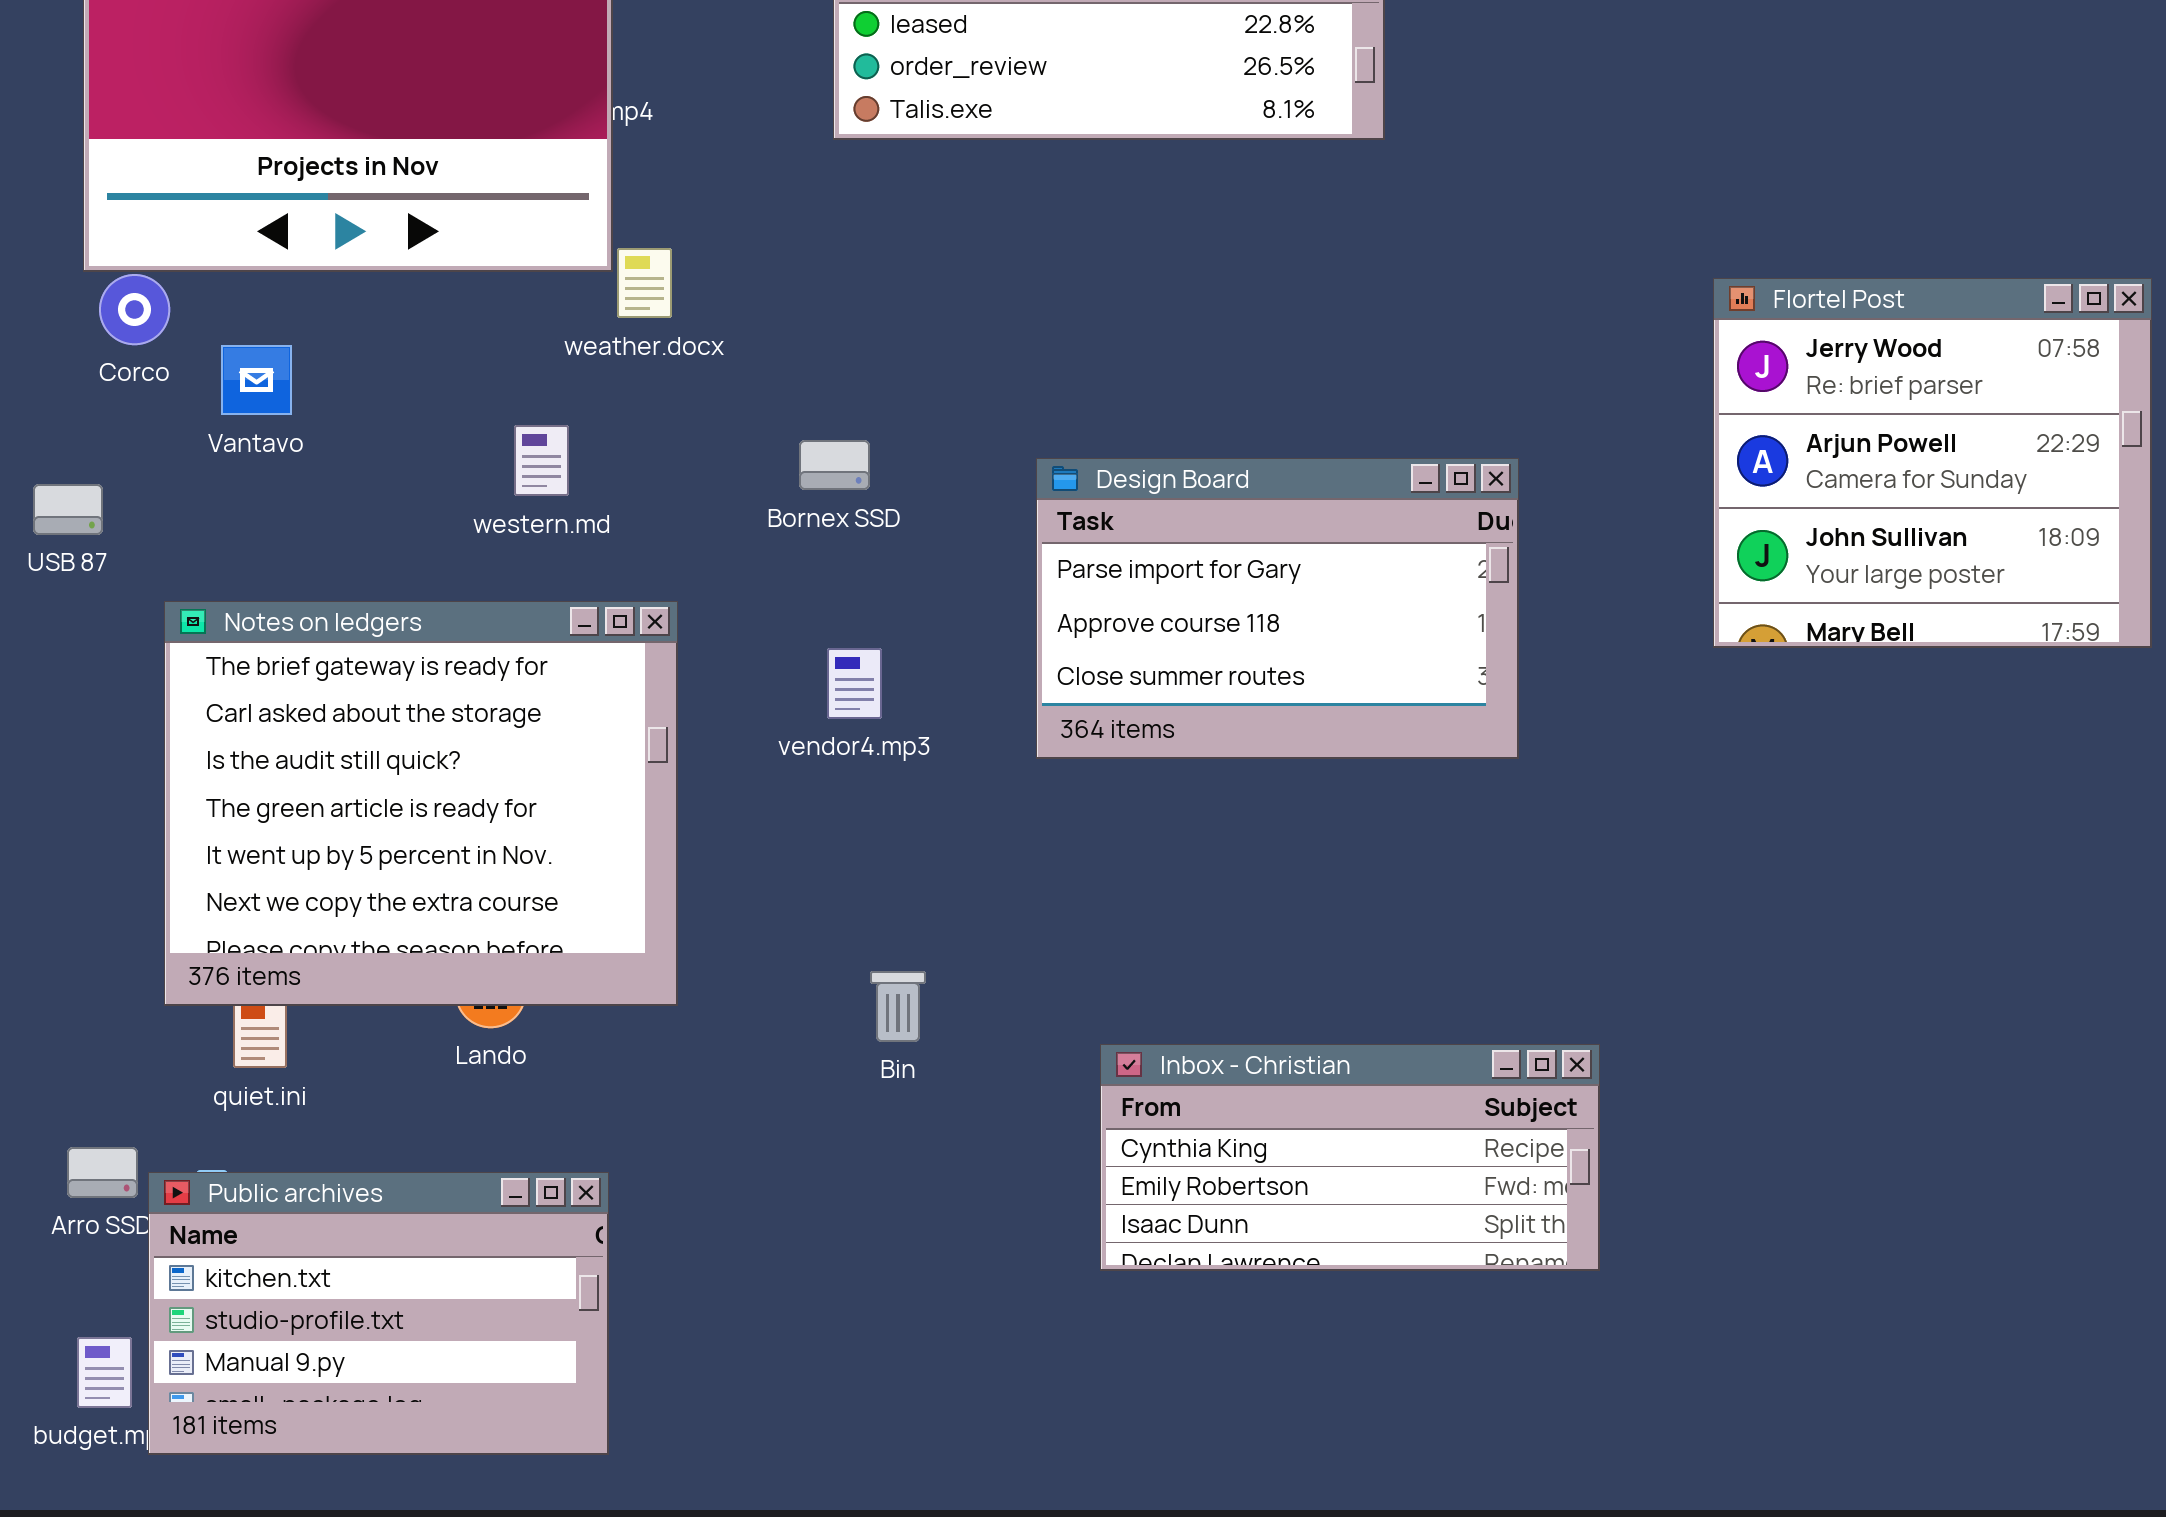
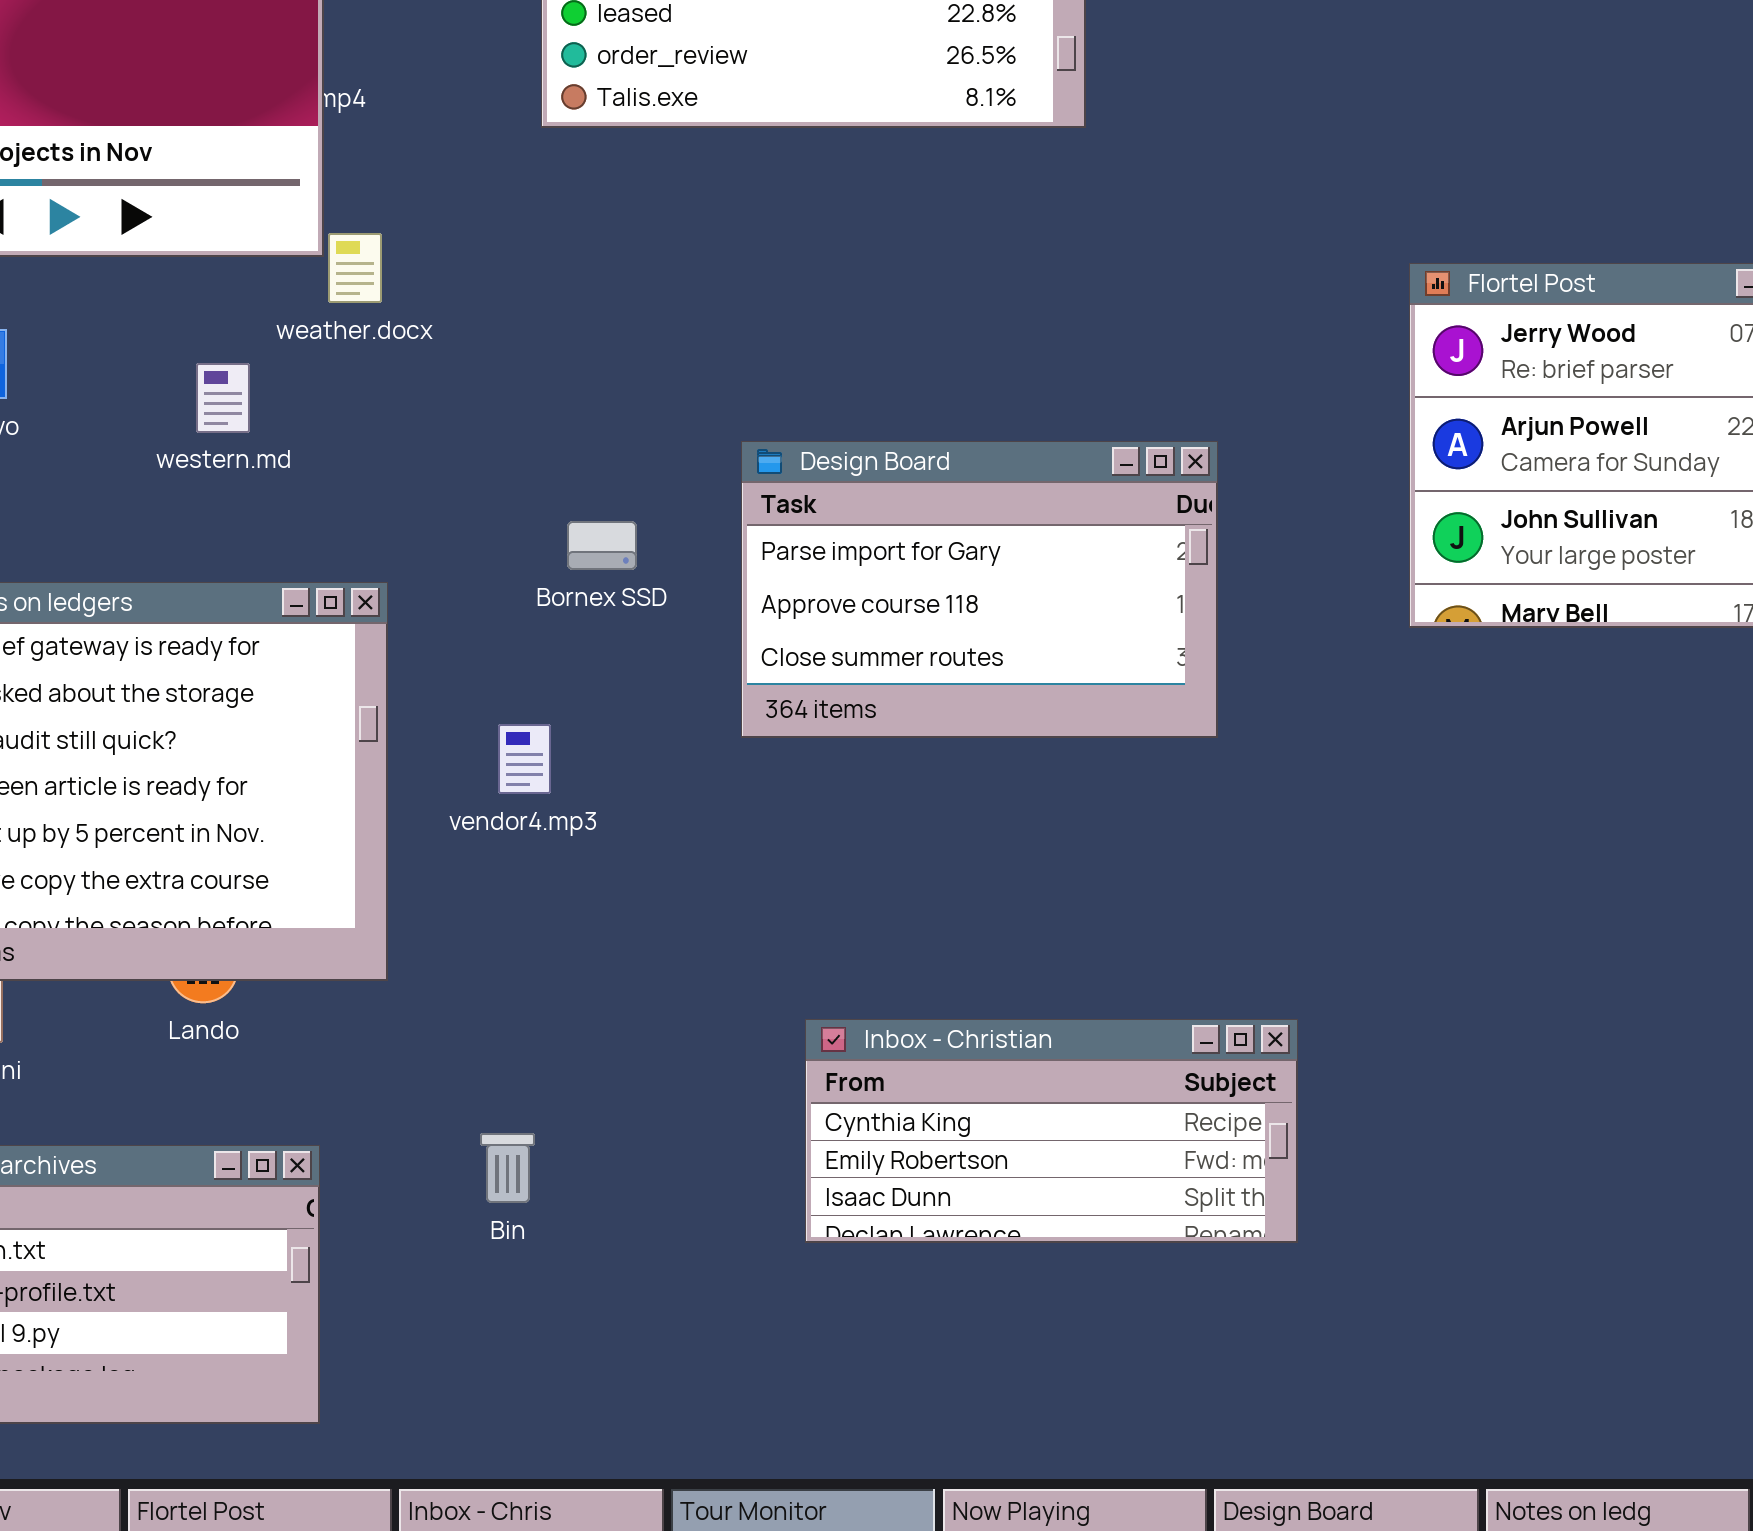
western.md: [514,425,569,496] -> [196,363,250,433], moved
Bornex SSD: [799,440,870,490] -> [567,521,637,570], moved
vendor4.mp3: [827,648,882,719] -> [498,724,551,794], moved
Bin: [870,971,926,1042] -> [480,1133,535,1203], moved

